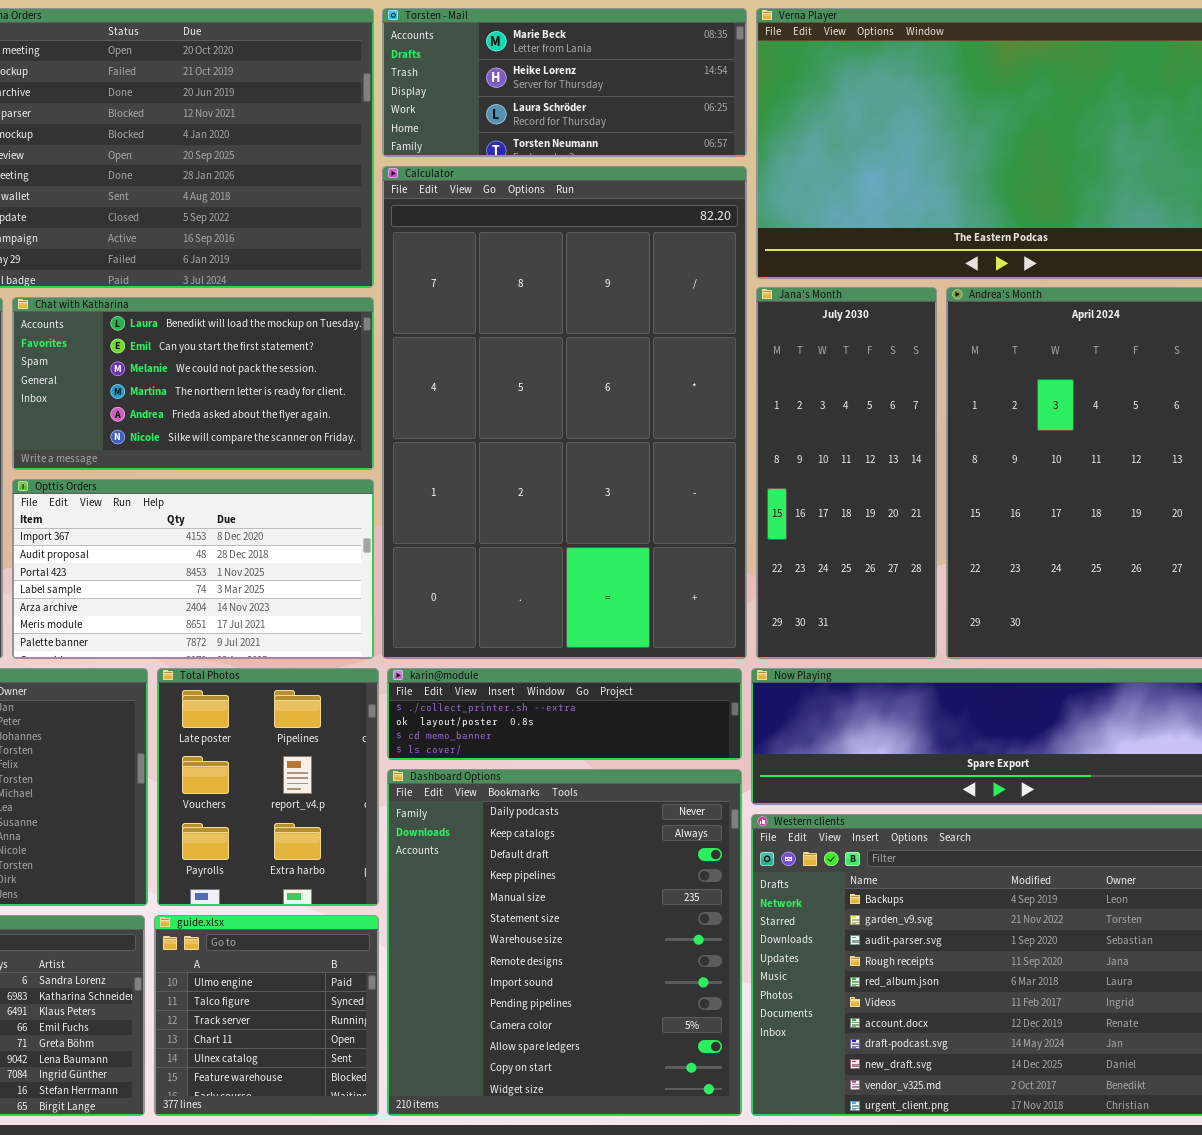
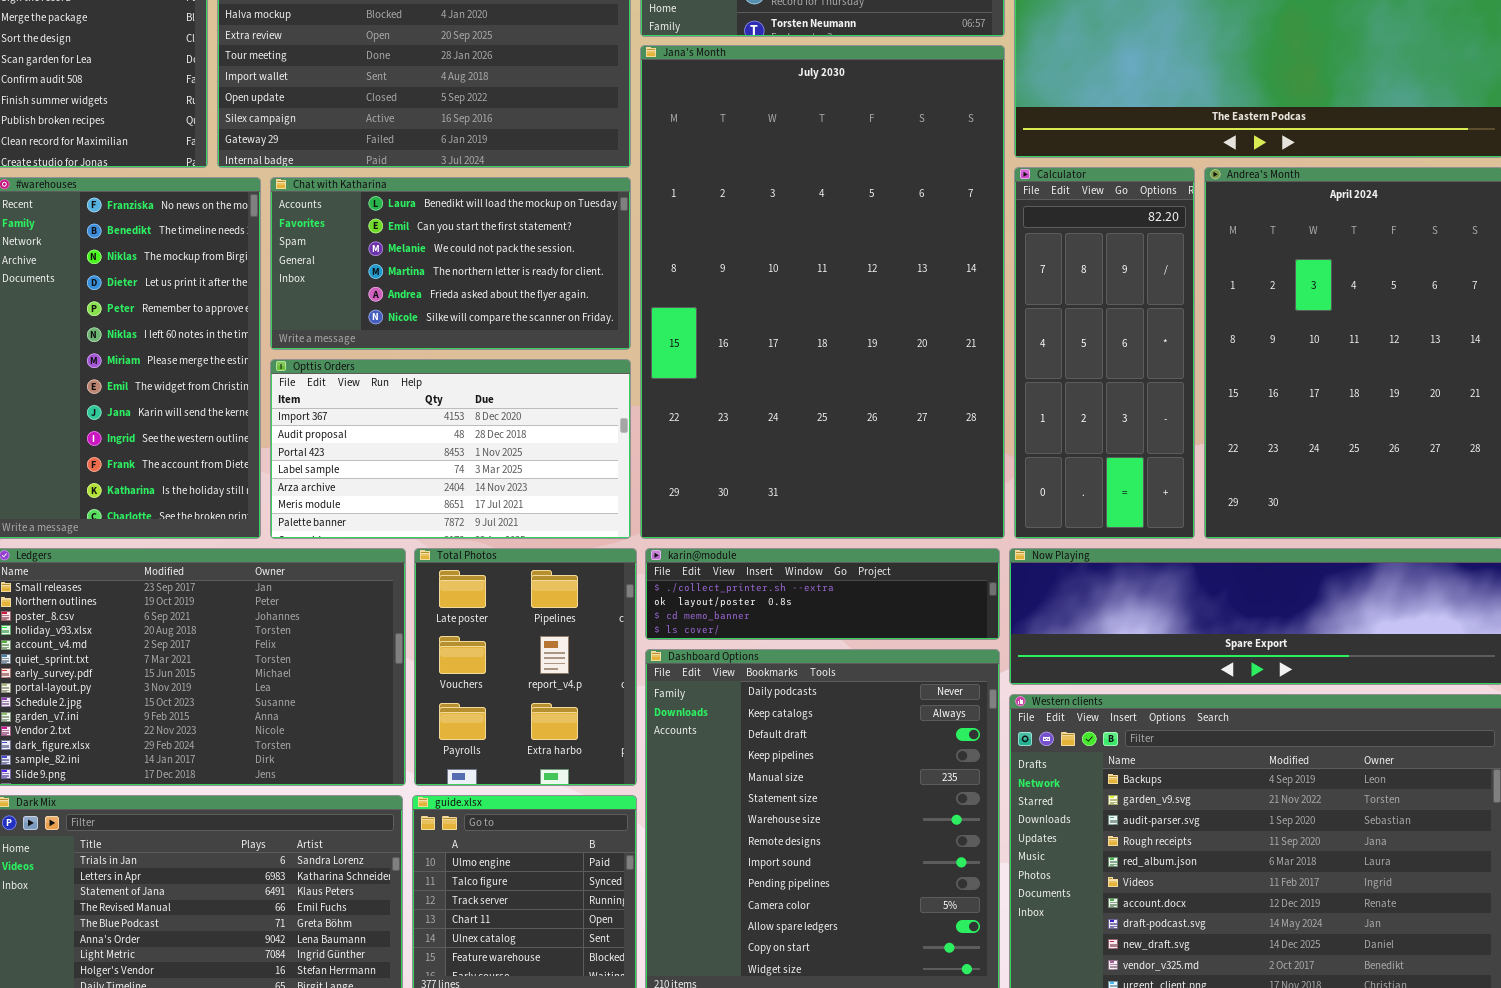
Calculator: [382,166,747,659] -> [1014,167,1195,539], moved, resized
Jana's Month: [756,287,937,659] -> [640,45,1005,539], moved, resized

